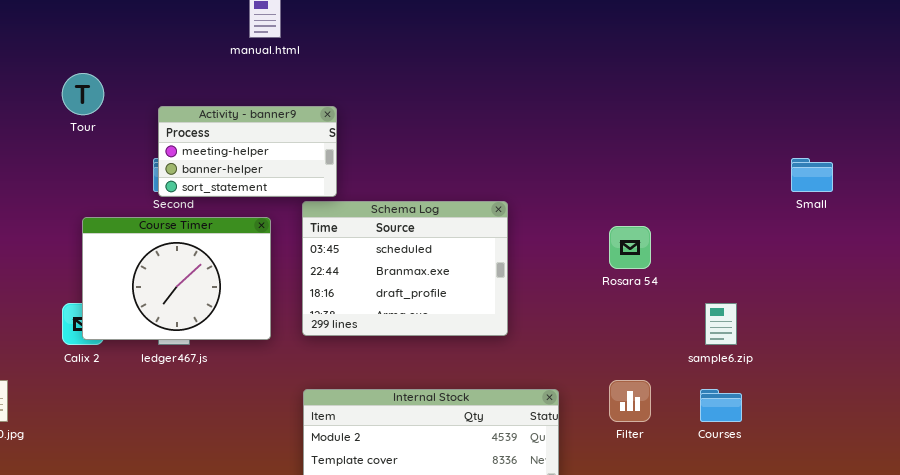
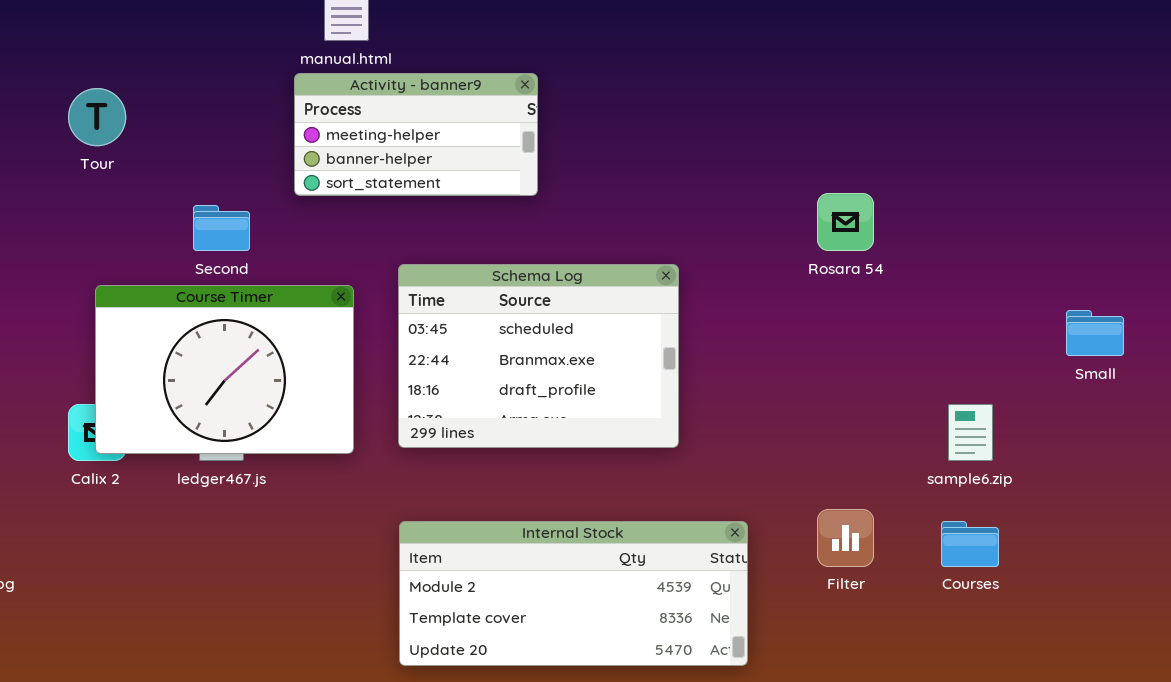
Activity - banner9: [158,106,337,197] -> [294,73,538,196], moved
Small: [791,158,833,192] -> [1066,310,1124,356], moved
Rosara 54: [609,226,651,269] -> [817,193,874,251], moved

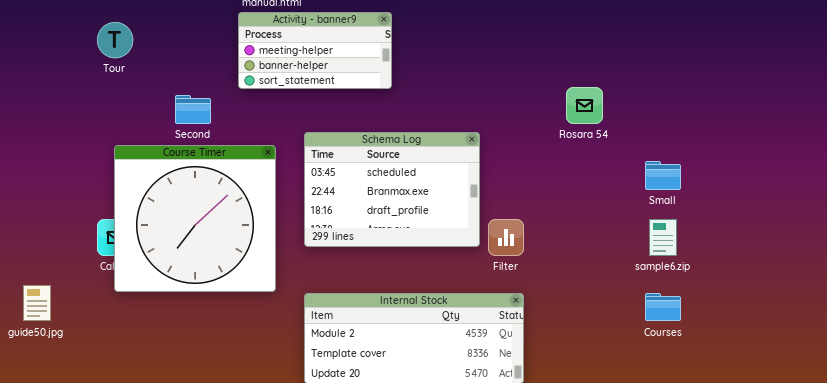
Course Timer: [95,285,354,454] -> [114,145,276,292], resized
Small: [1066,310,1124,356] -> [645,161,681,190], moved
Filter: [817,509,874,567] -> [488,219,524,256], moved

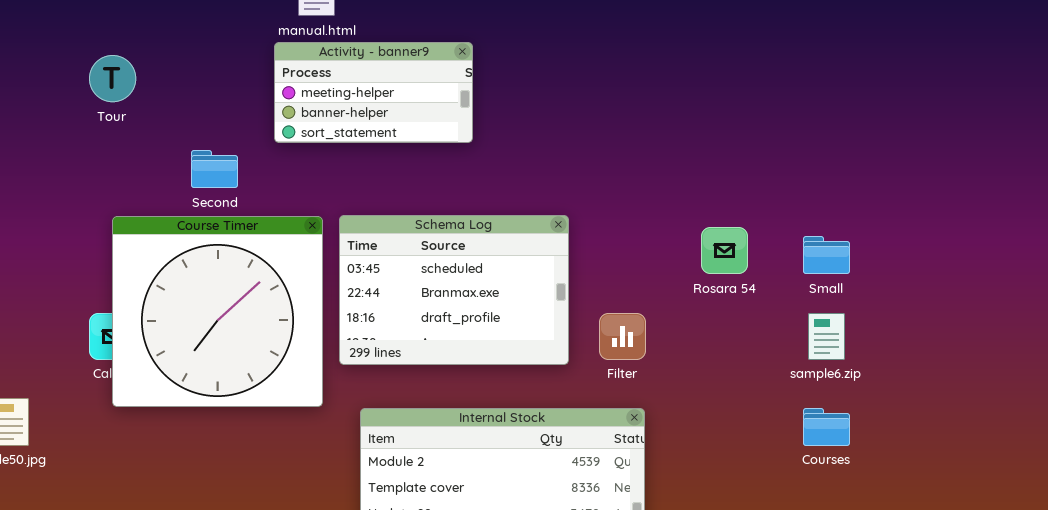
Rosara 54: [566,87,603,124] -> [701,227,748,274], moved
Schema Log: [304,132,480,247] -> [339,215,569,365], moved

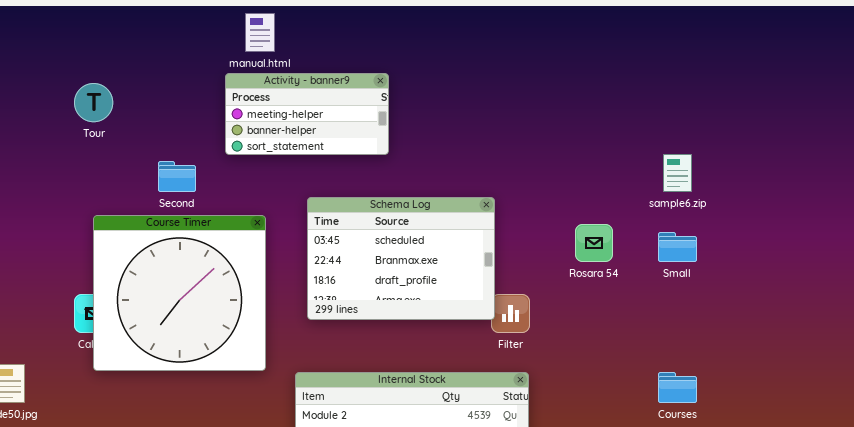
Schema Log: [339,215,569,365] -> [307,197,495,320], moved
sample6.zip: [808,313,845,360] -> [663,154,692,192], moved

